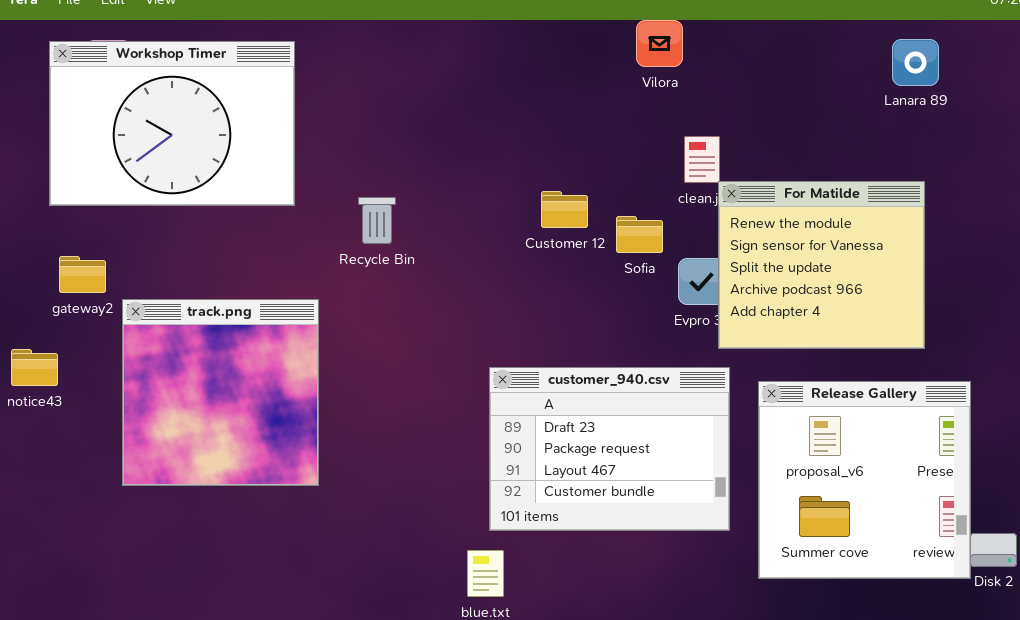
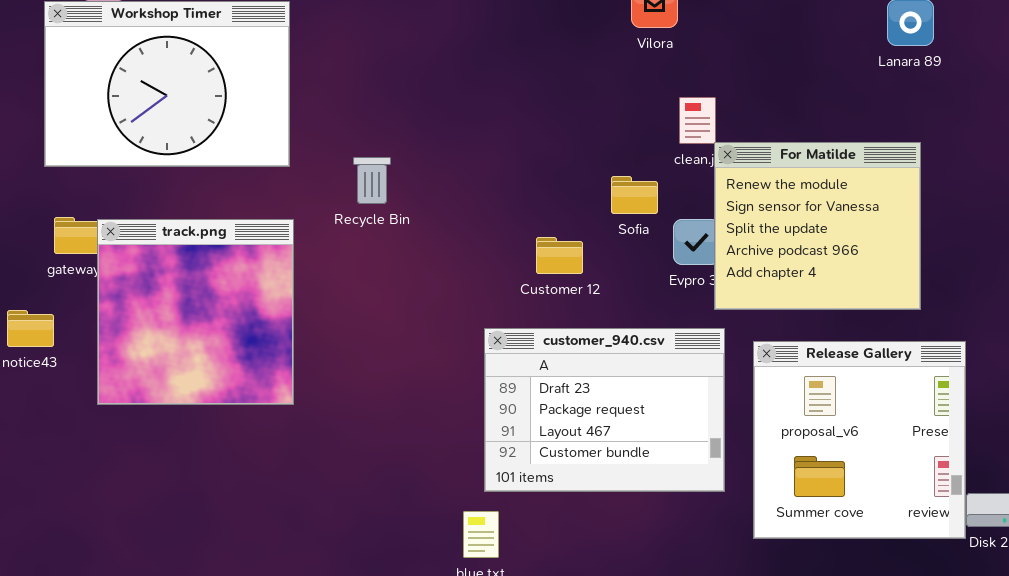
Customer 12: [541,191,588,228] -> [536,237,583,274], moved
track.png: [122,299,319,486] -> [97,219,294,405], moved

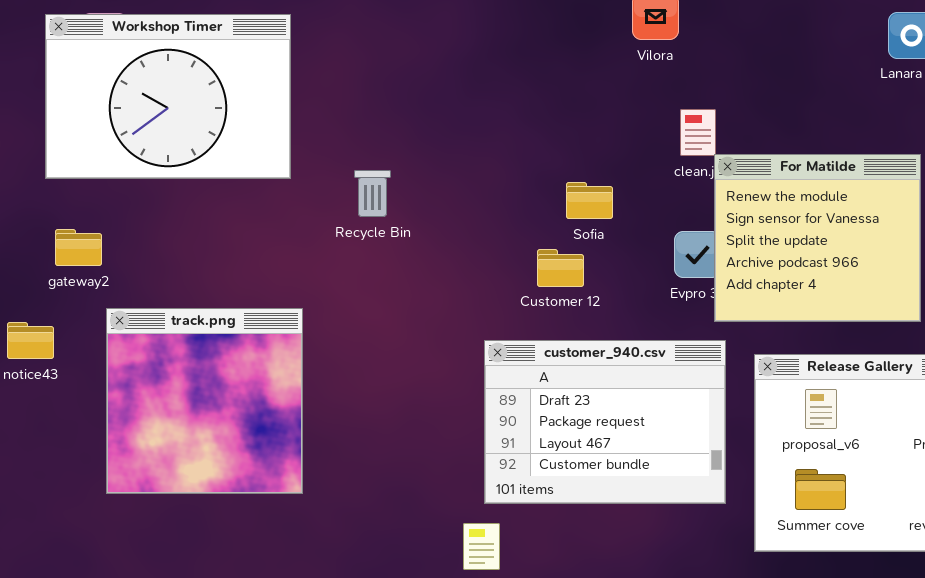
Sofia: [611,176,658,214] -> [566,182,613,219], moved
track.png: [97,219,294,405] -> [106,308,303,494], moved

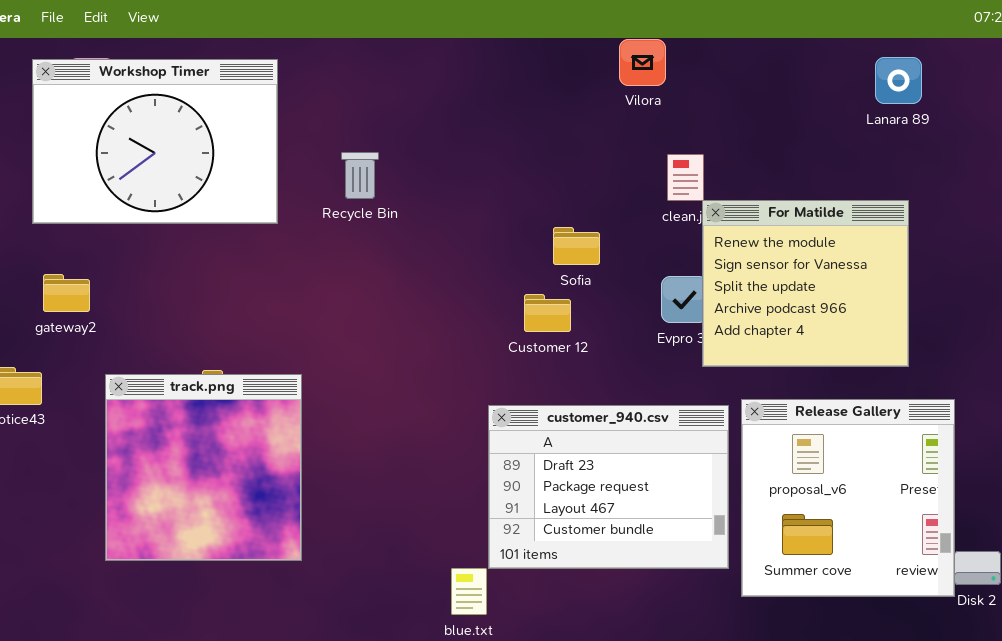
Recycle Bin: [354,170,391,217] -> [341,152,379,199], moved
track.png: [106,308,303,494] -> [105,374,302,561], moved
customer_940.csv: [484,340,726,504] -> [488,405,729,569], moved

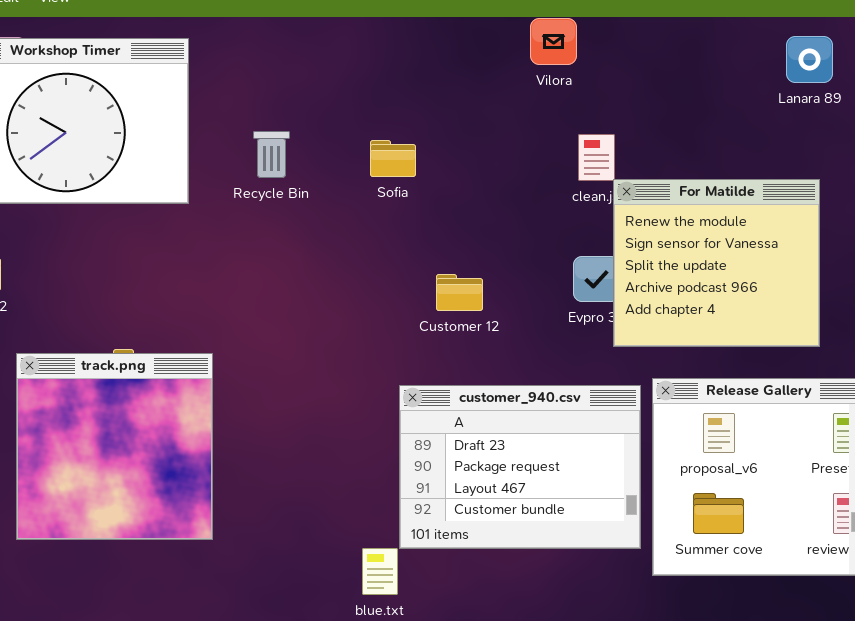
Sofia: [553,227,600,265] -> [370,140,416,177], moved

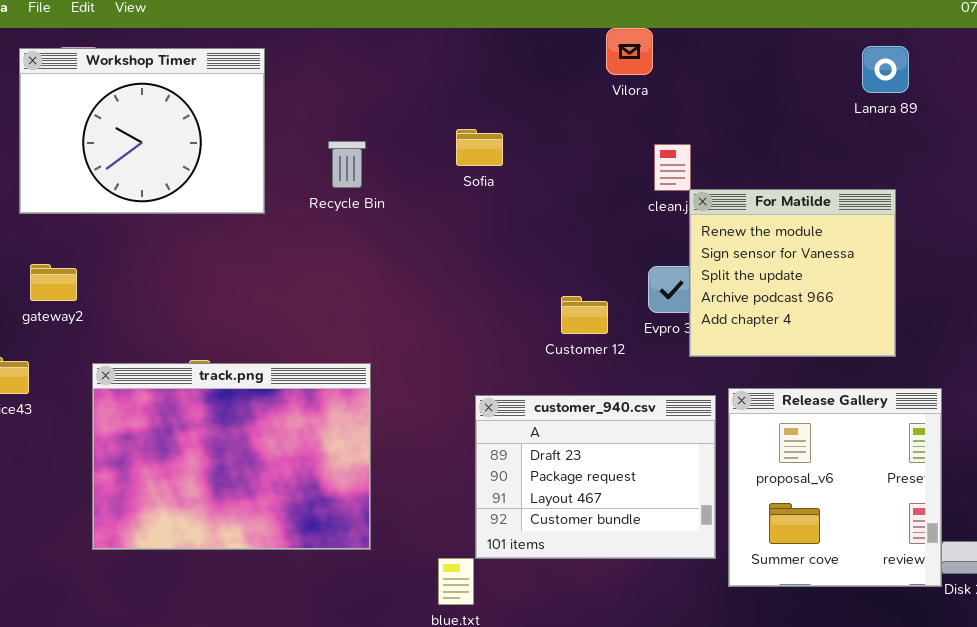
Sofia: [370,140,416,177] -> [456,129,503,166], moved
Customer 12: [436,274,483,311] -> [561,296,608,334], moved
track.png: [16,353,213,540] -> [92,363,371,550], resized

